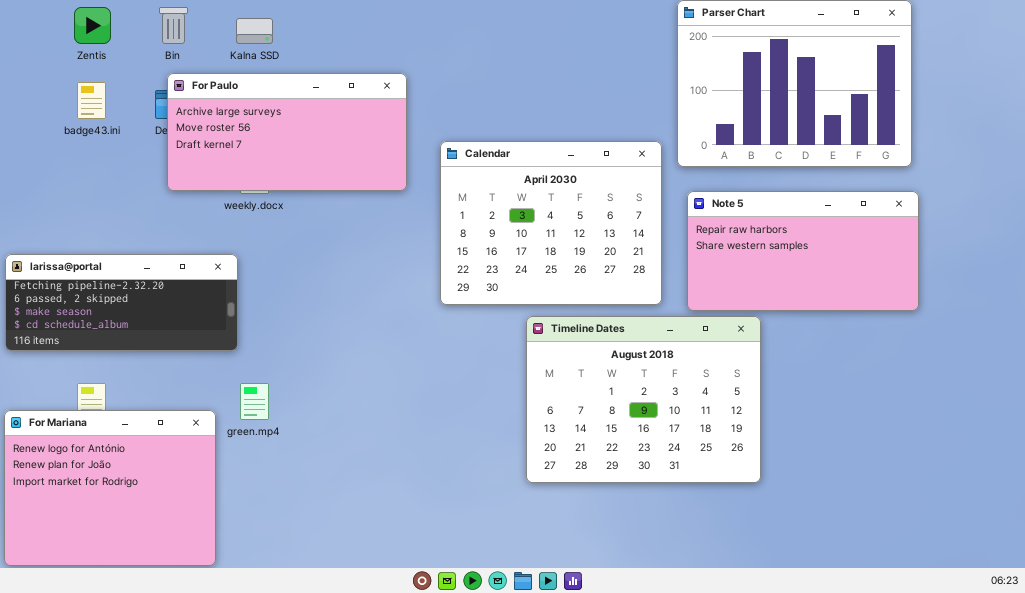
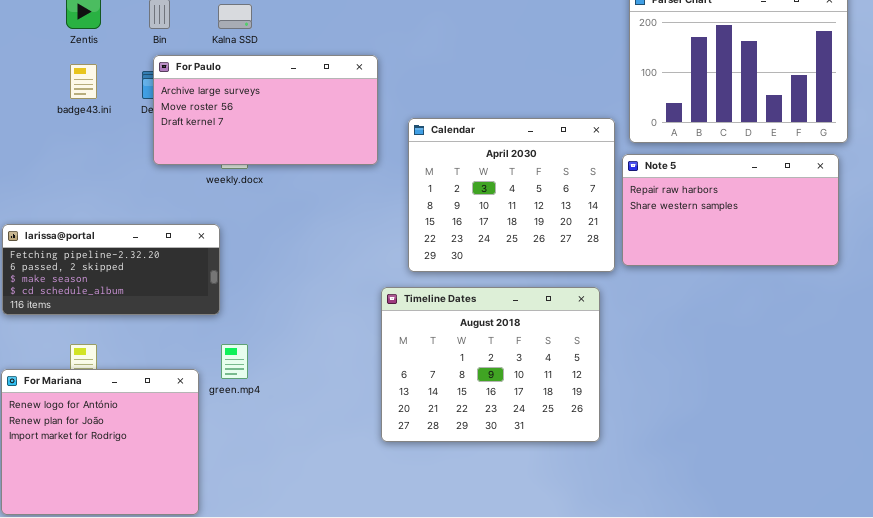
Note 5: [687,191,919,311] -> [622,154,839,266], moved
Timeline Dates: [526,316,761,483] -> [381,287,600,442], moved

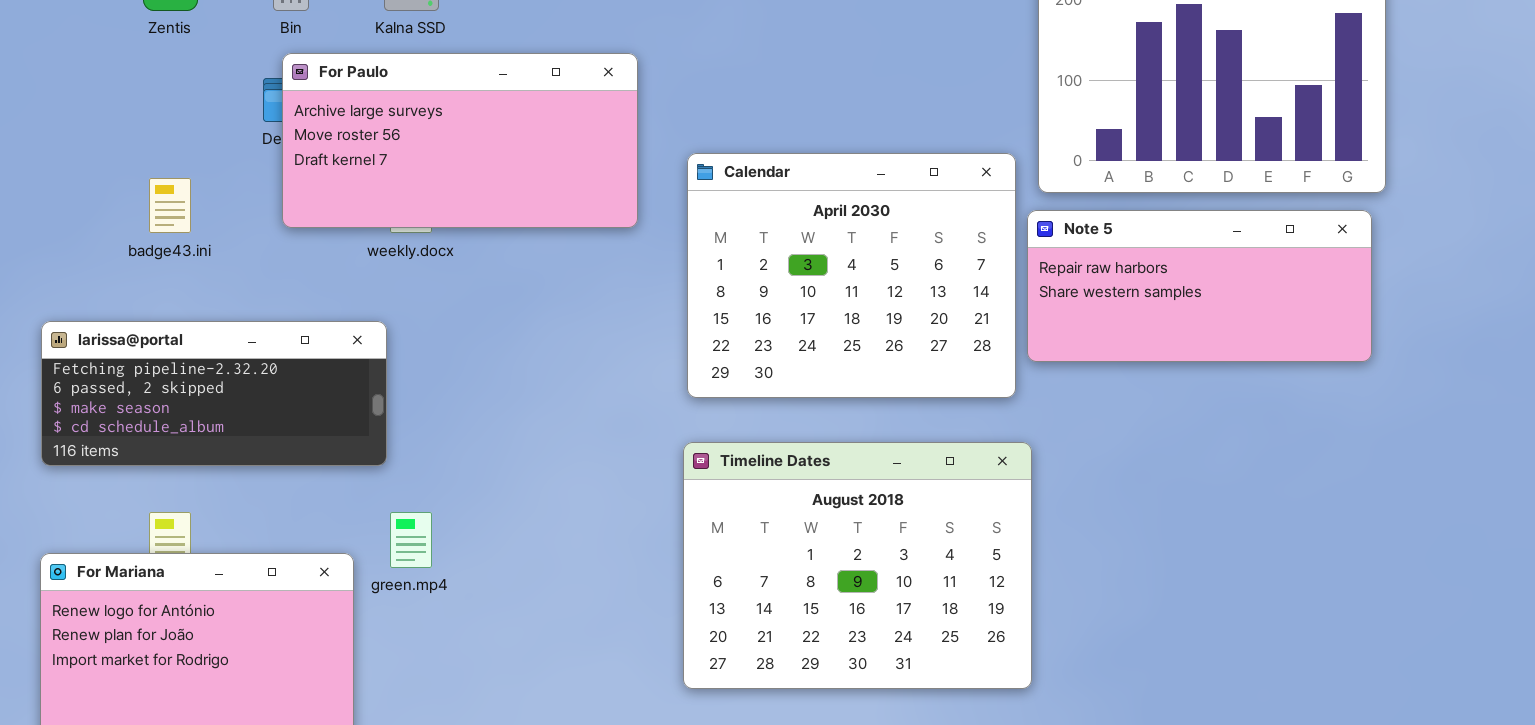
badge43.ini: [70,64,97,99] -> [149,178,191,233], moved
Note 5: [622,154,839,266] -> [1027,210,1372,362], resized
Timeline Dates: [381,287,600,442] -> [683,442,1032,689], moved

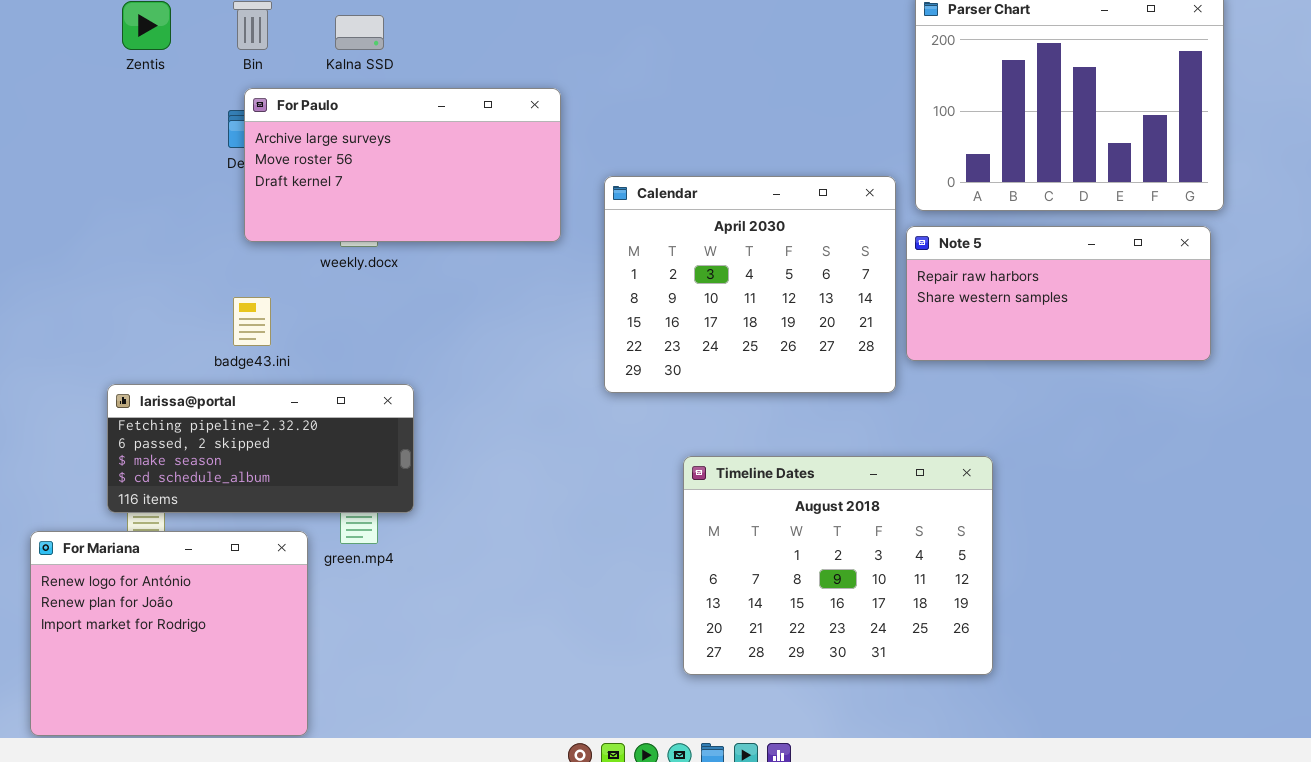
badge43.ini: [149,178,191,233] -> [233,297,271,346], moved
larissa@portal: [41,321,387,466] -> [107,384,414,513], moved
Timeline Dates: [683,442,1032,689] -> [683,456,993,675], moved

